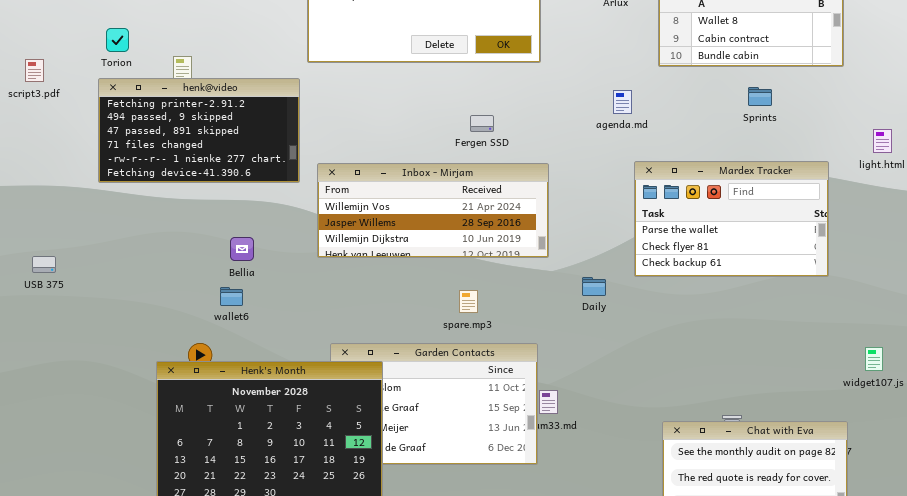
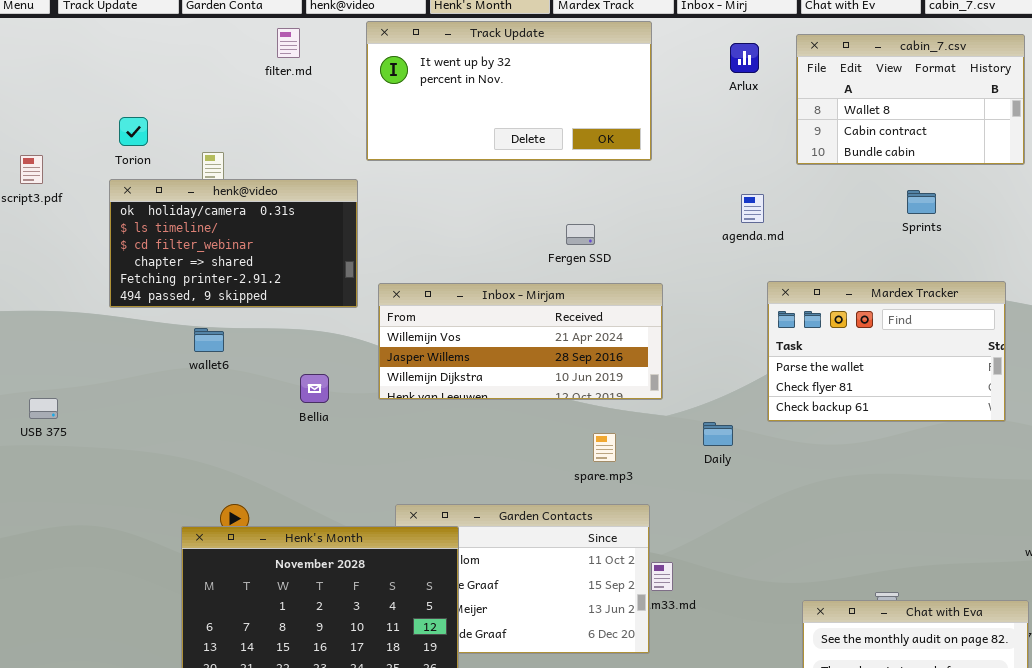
henk@video: [98,78,300,183] -> [109,179,358,308], scrolled up 4 rows
Bellia: [230,237,254,261] -> [300,374,329,403], moved
wallet6: [220,287,243,306] -> [194,328,224,352], moved
spare.mp3: [459,290,478,313] -> [593,433,616,462], moved

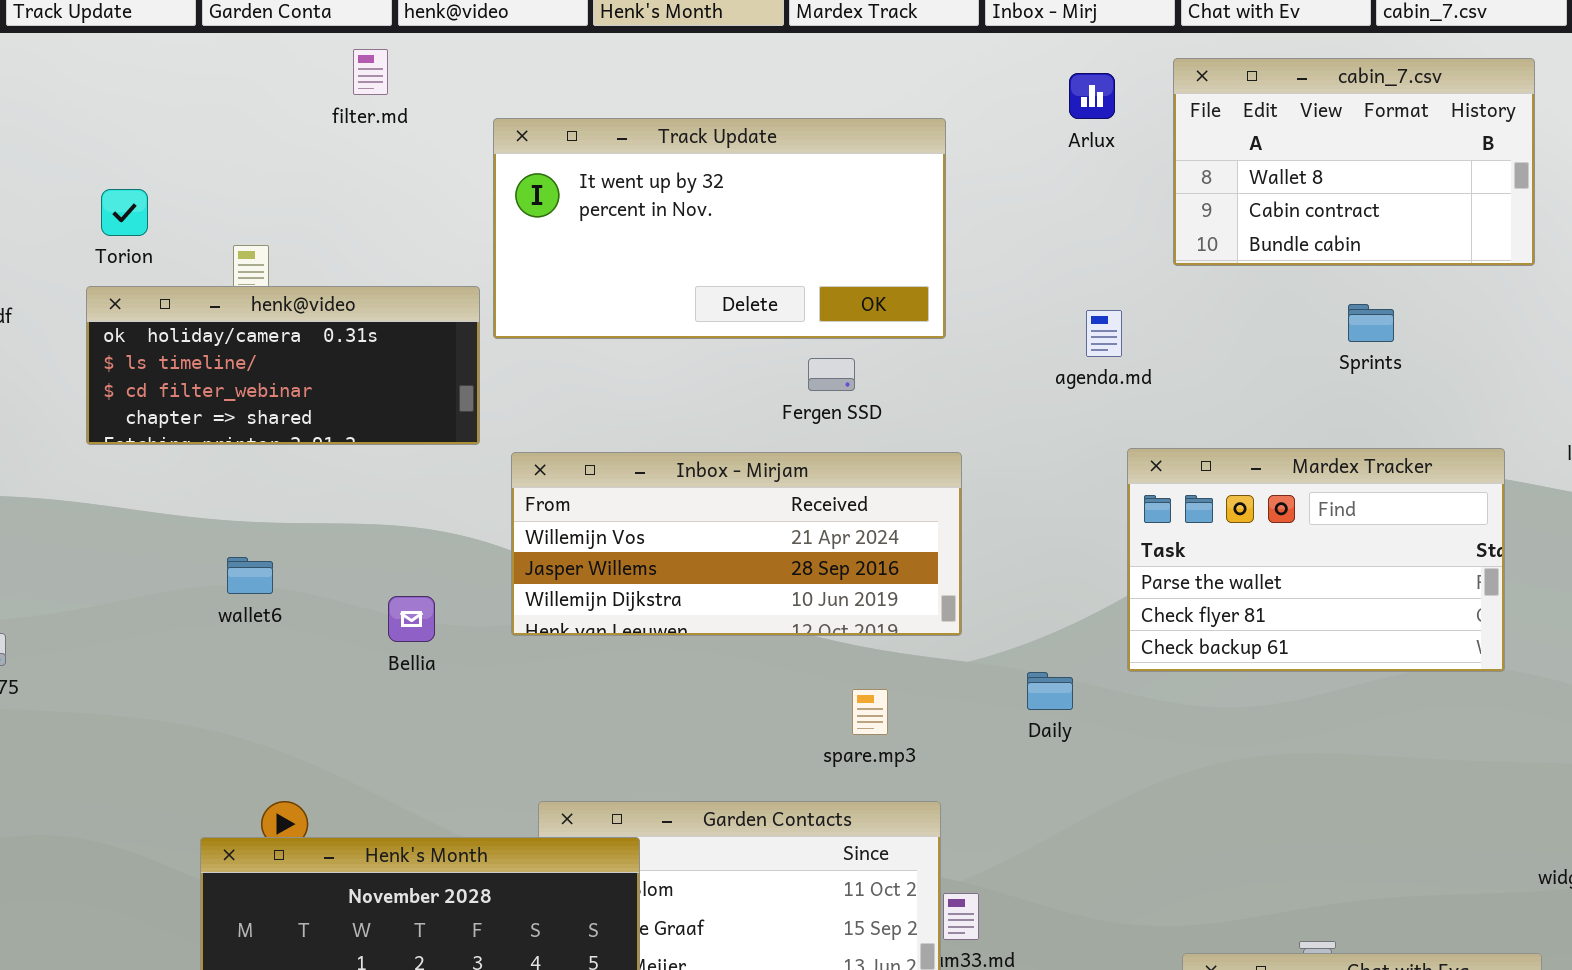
Track Update: [366,21,652,161] -> [493,118,946,339], moved
henk@video: [109,179,358,308] -> [86,286,480,445], resized
wallet6: [194,328,224,352] -> [227,557,273,594], moved

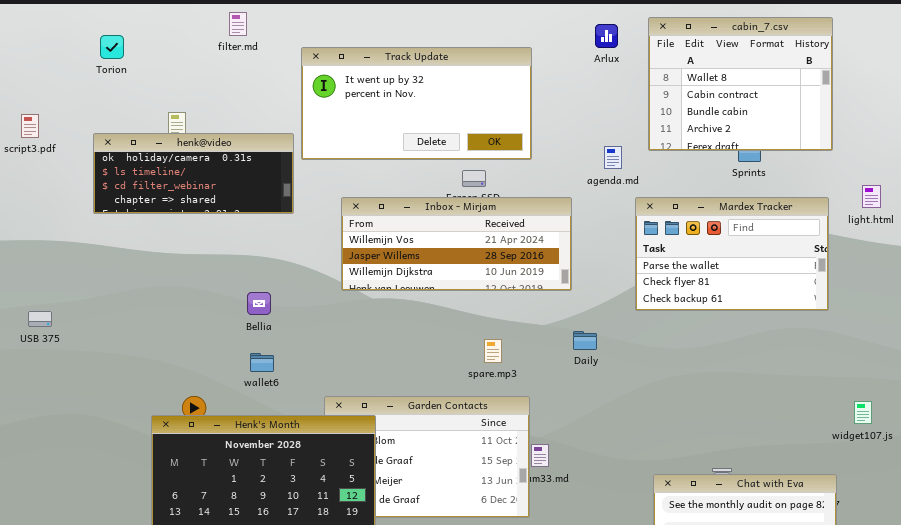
cabin_7.csv: [1173,58,1535,266] -> [648,17,833,151], resized
Torion: [101,189,148,236] -> [100,35,124,59], moved
Mardex Tracker: [1127,448,1505,672] -> [635,197,829,311], moved
Inbox - Mirjam: [511,452,962,636] -> [341,197,572,291], moved
wallet6: [227,557,273,594] -> [250,353,274,372], moved

